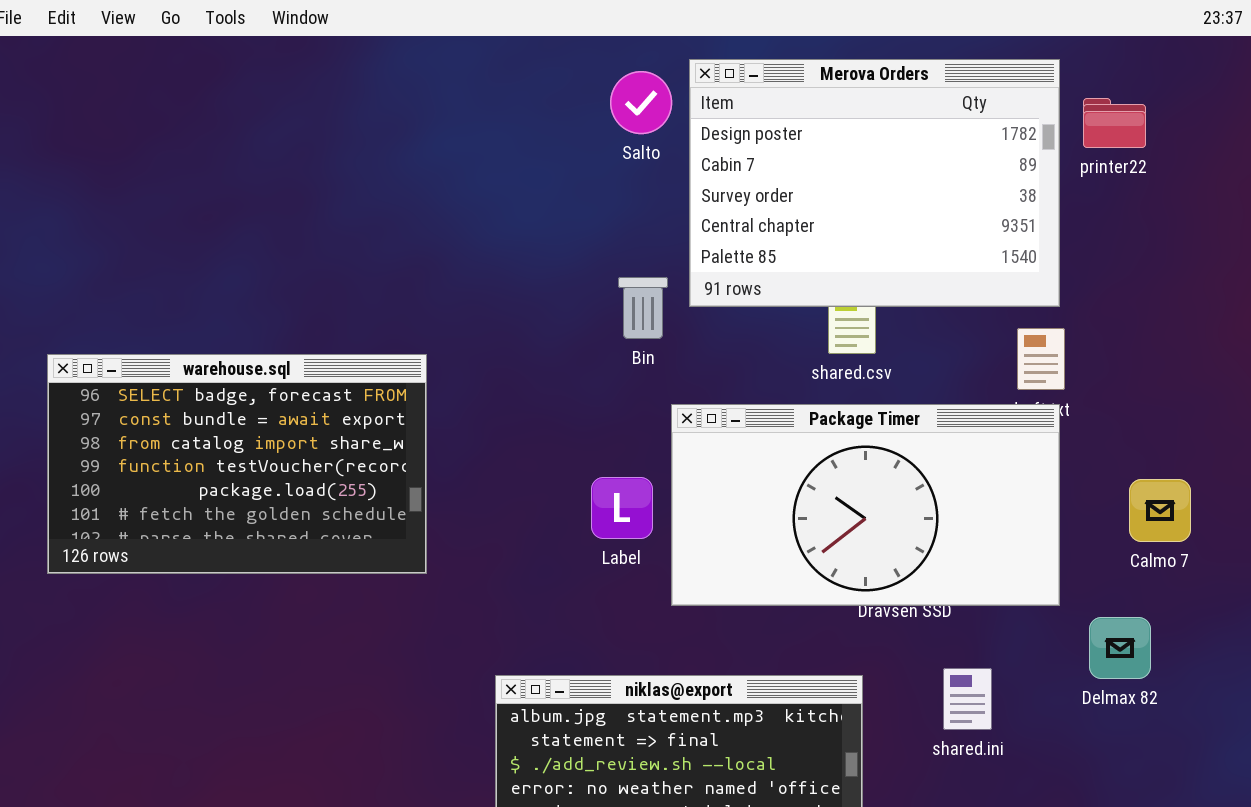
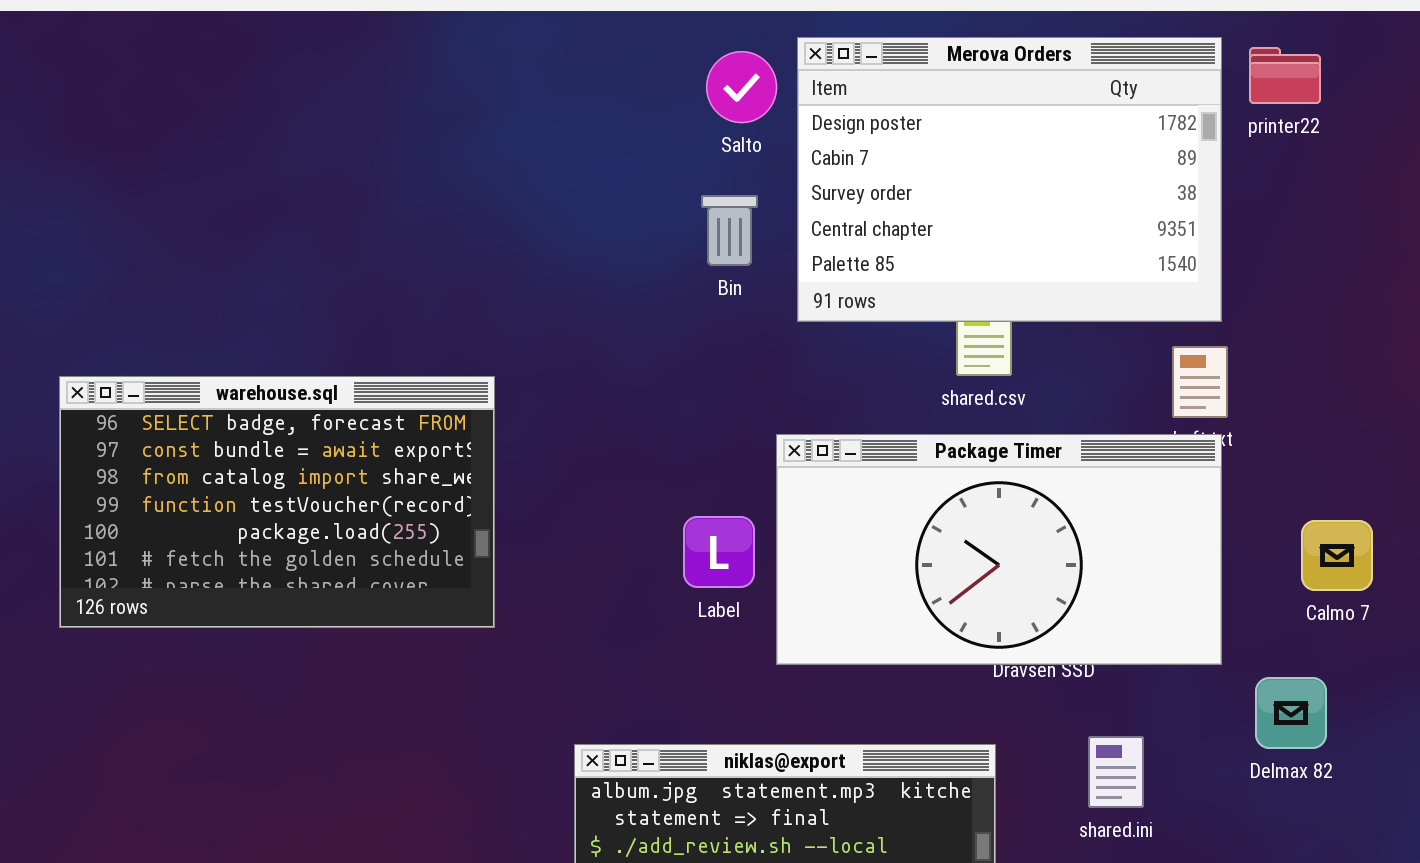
printer22: [1083,98,1146,148] -> [1249,47,1321,104], moved
Bin: [618,277,668,339] -> [701,195,758,266], moved

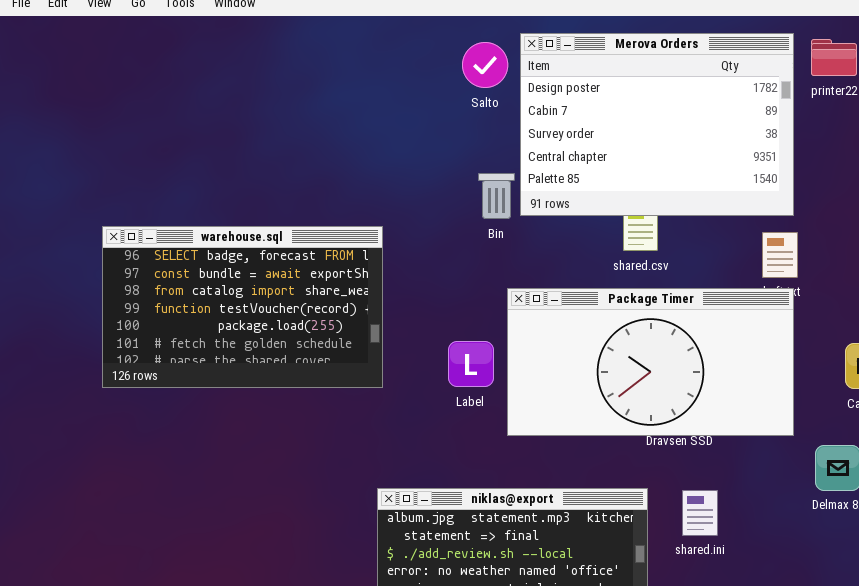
Bin: [701,195,758,266] -> [478,173,515,219], moved
warehouse.sql: [59,376,495,628] -> [102,226,383,388], moved
shared.ini: [1088,736,1144,808] -> [682,490,718,536], moved

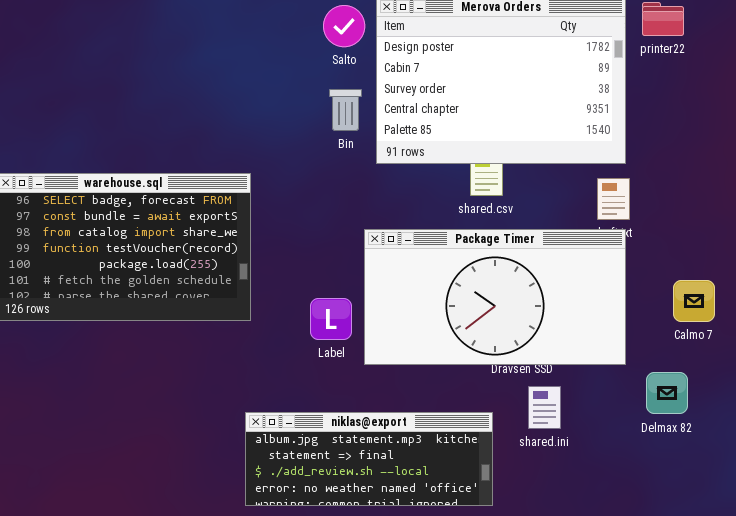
Bin: [478,173,515,219] -> [329,89,362,131], moved
Label: [448,341,494,387] -> [310,298,352,340], moved
shared.ini: [682,490,718,536] -> [528,386,561,429], moved

